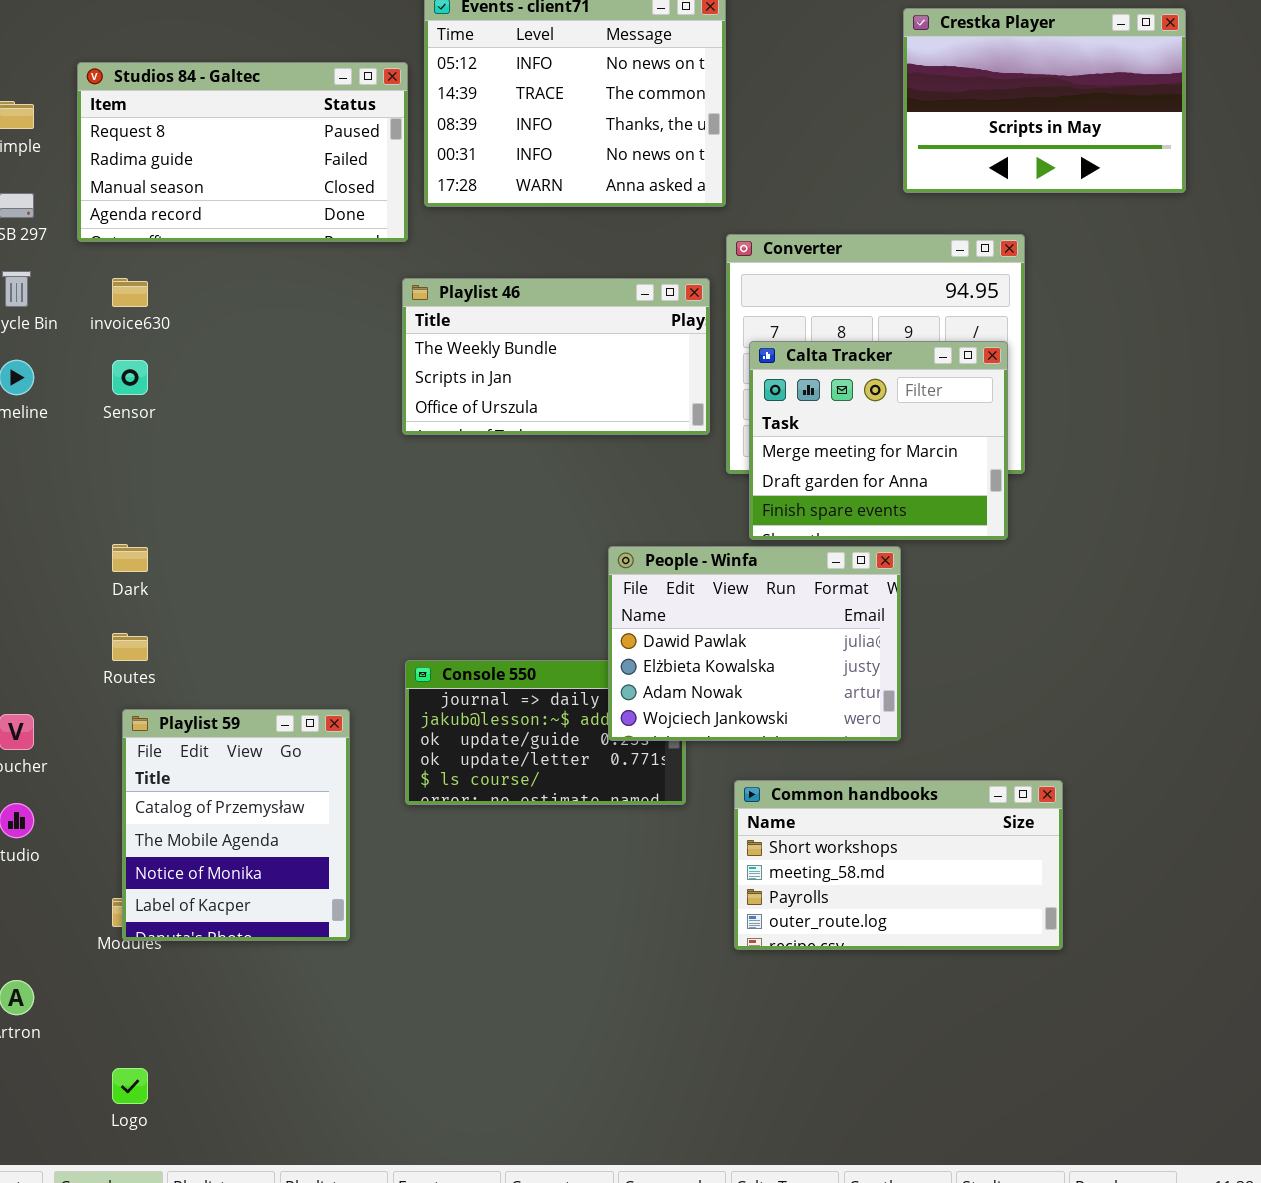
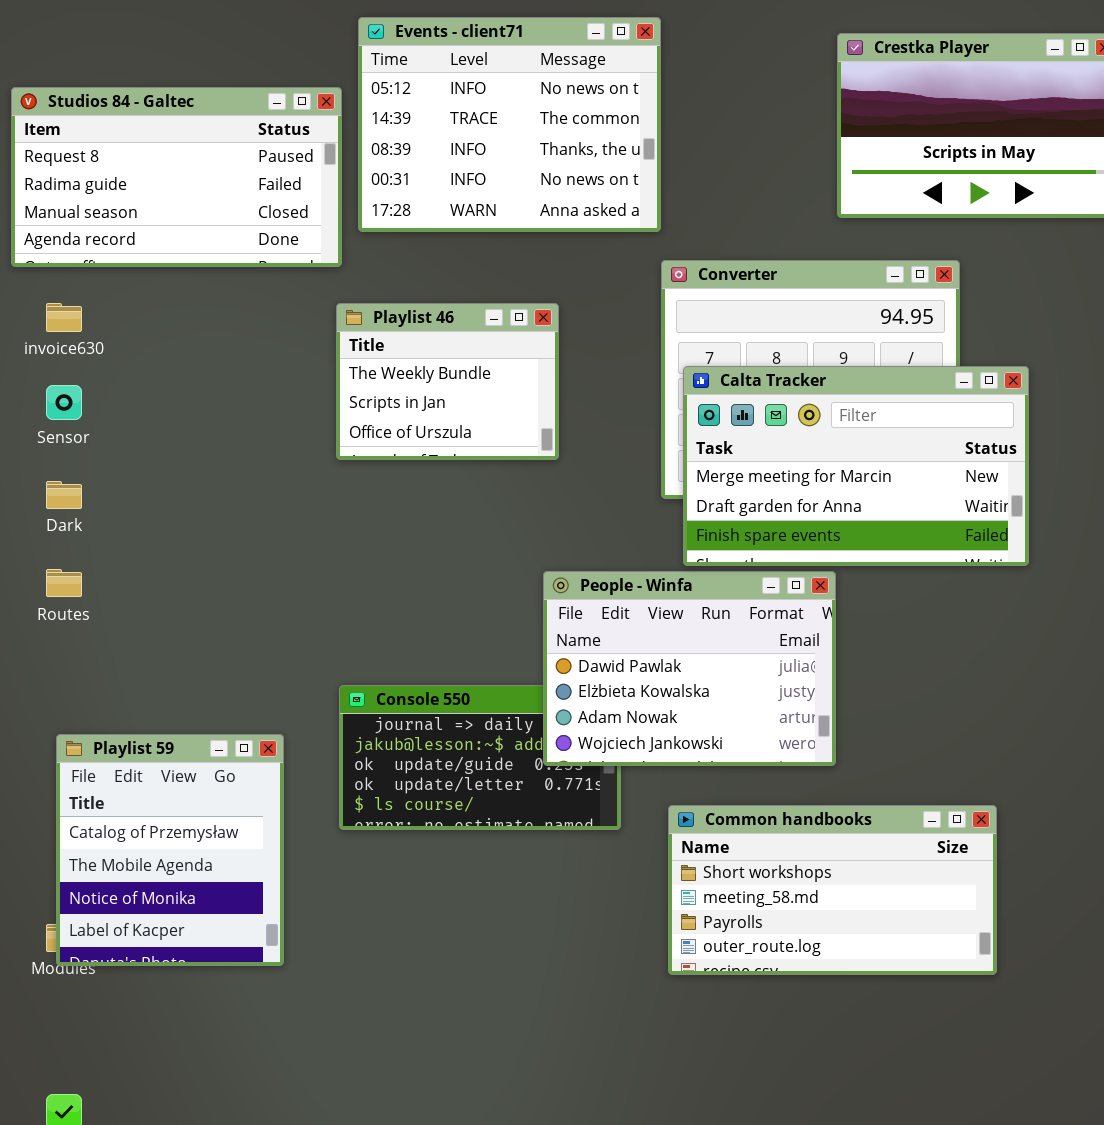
Playlist 46: [402,278,710,435] -> [336,303,559,460], resized
Calta Tracker: [749,341,1008,540] -> [683,366,1029,566], resized
Dark: [112,544,148,572] -> [46,481,82,509], moved
Routes: [112,633,148,661] -> [46,569,82,597], moved

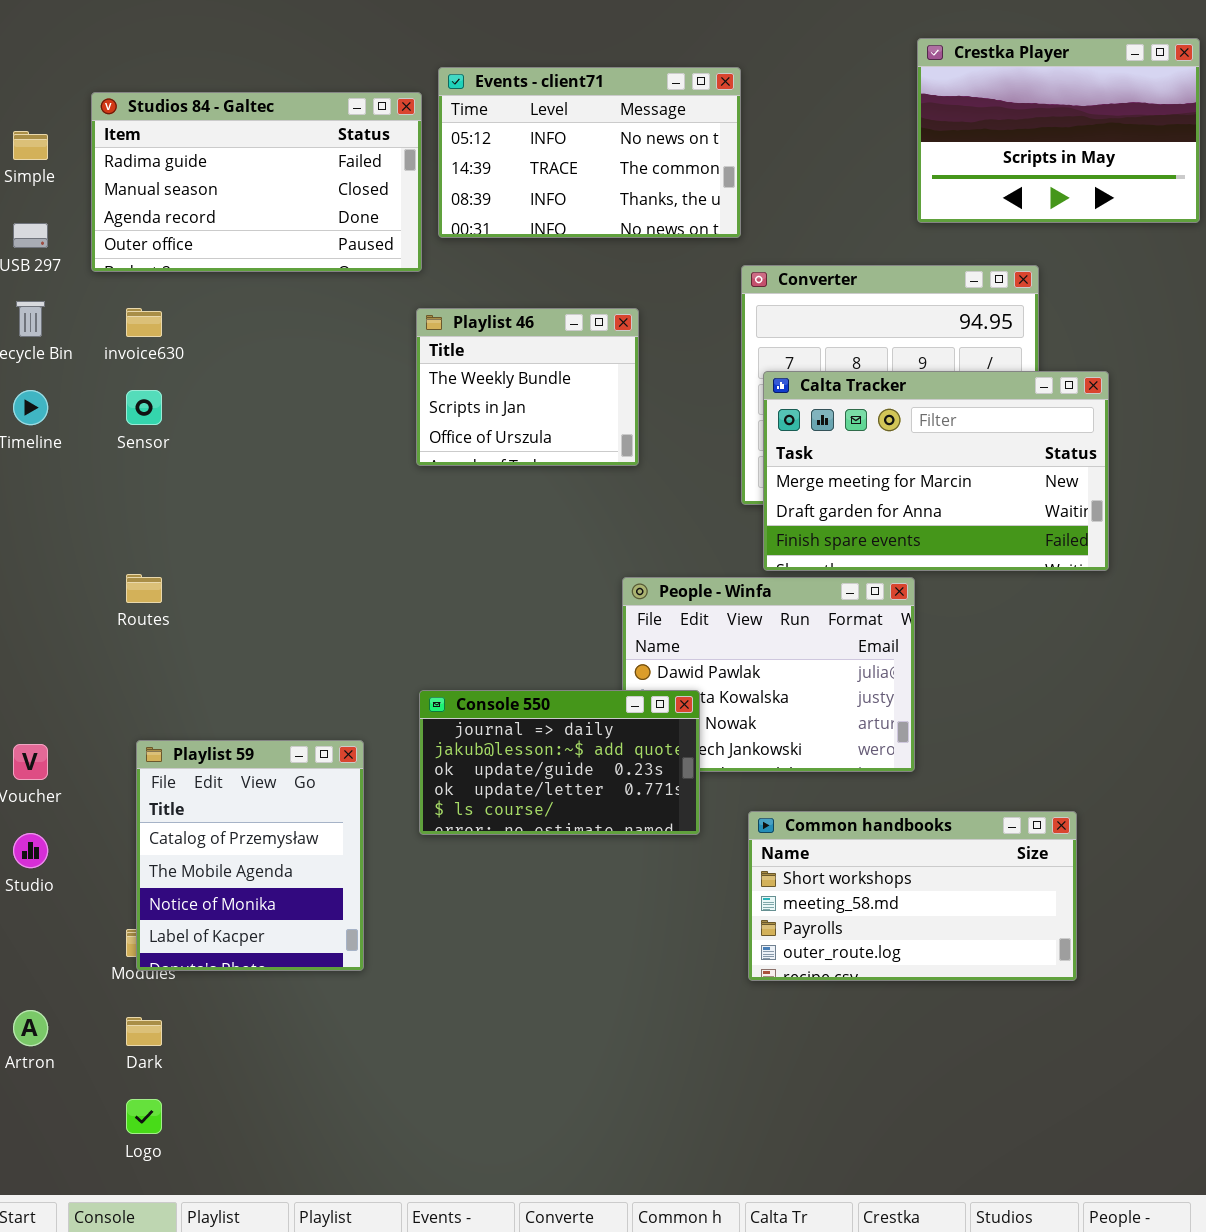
Events - client71: [358,17,661,232] -> [438,67,741,238], resized
Studios 84 - Galtec: [11,87,342,267] -> [91,92,422,272], scrolled down 1 row
Dark: [46,481,82,509] -> [126,1017,162,1046], moved
Console 550: [339,685,621,830] -> [419,690,700,835], raised

